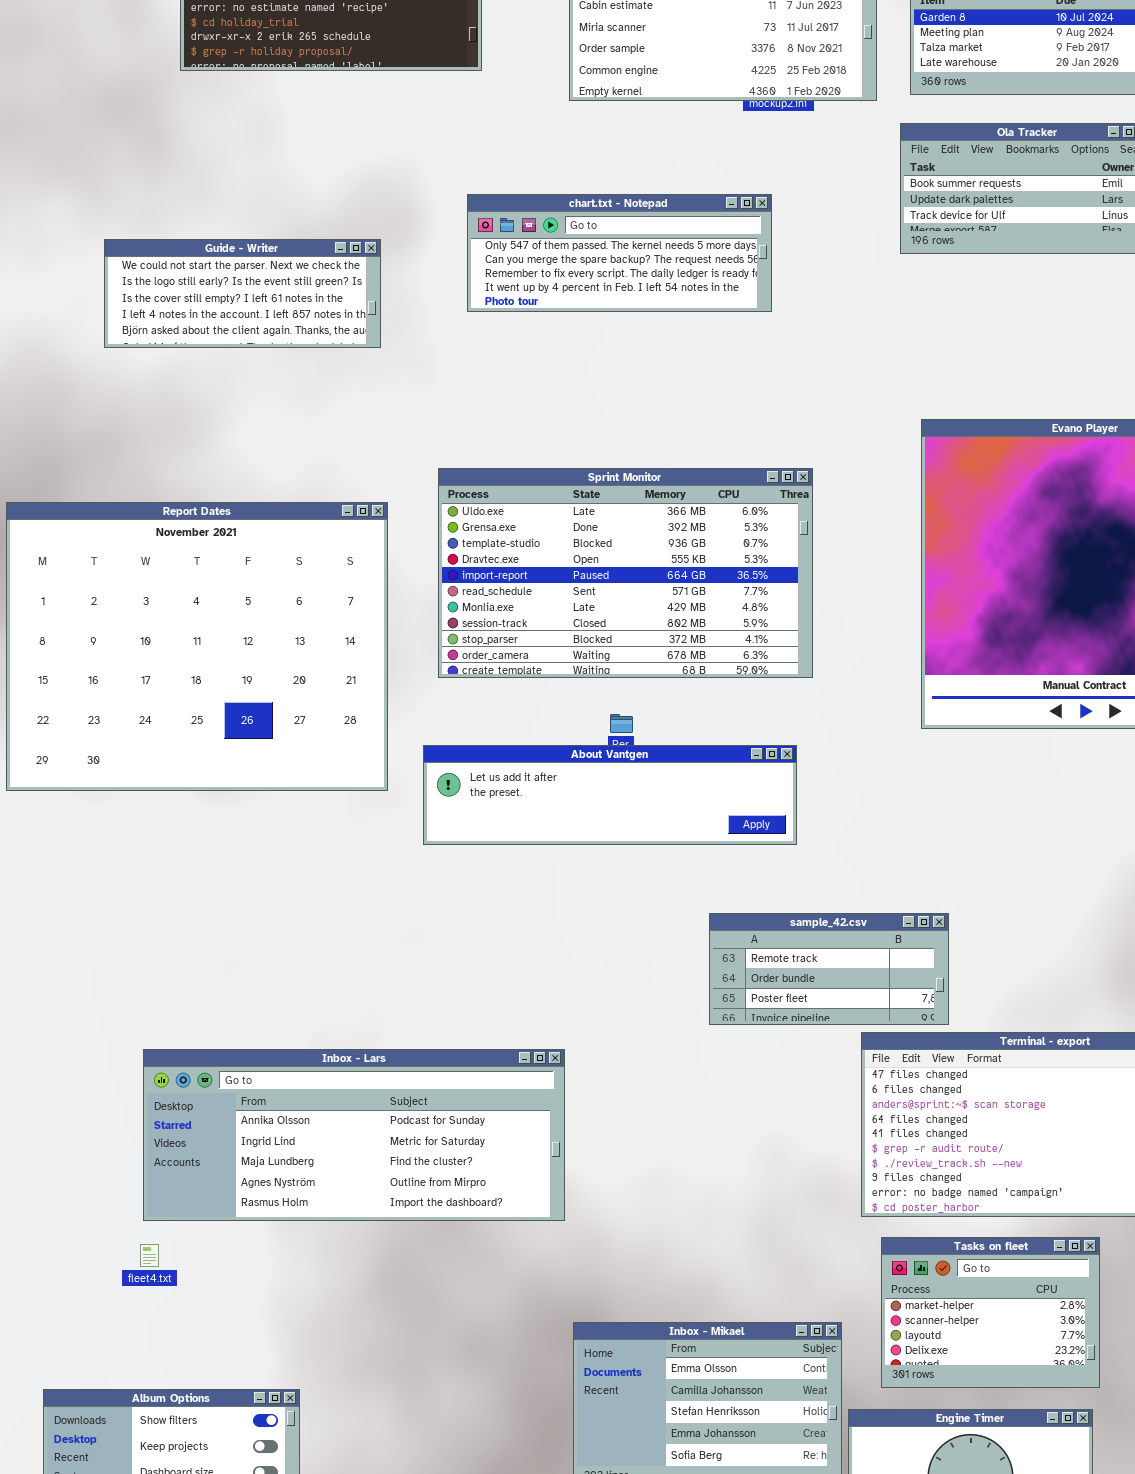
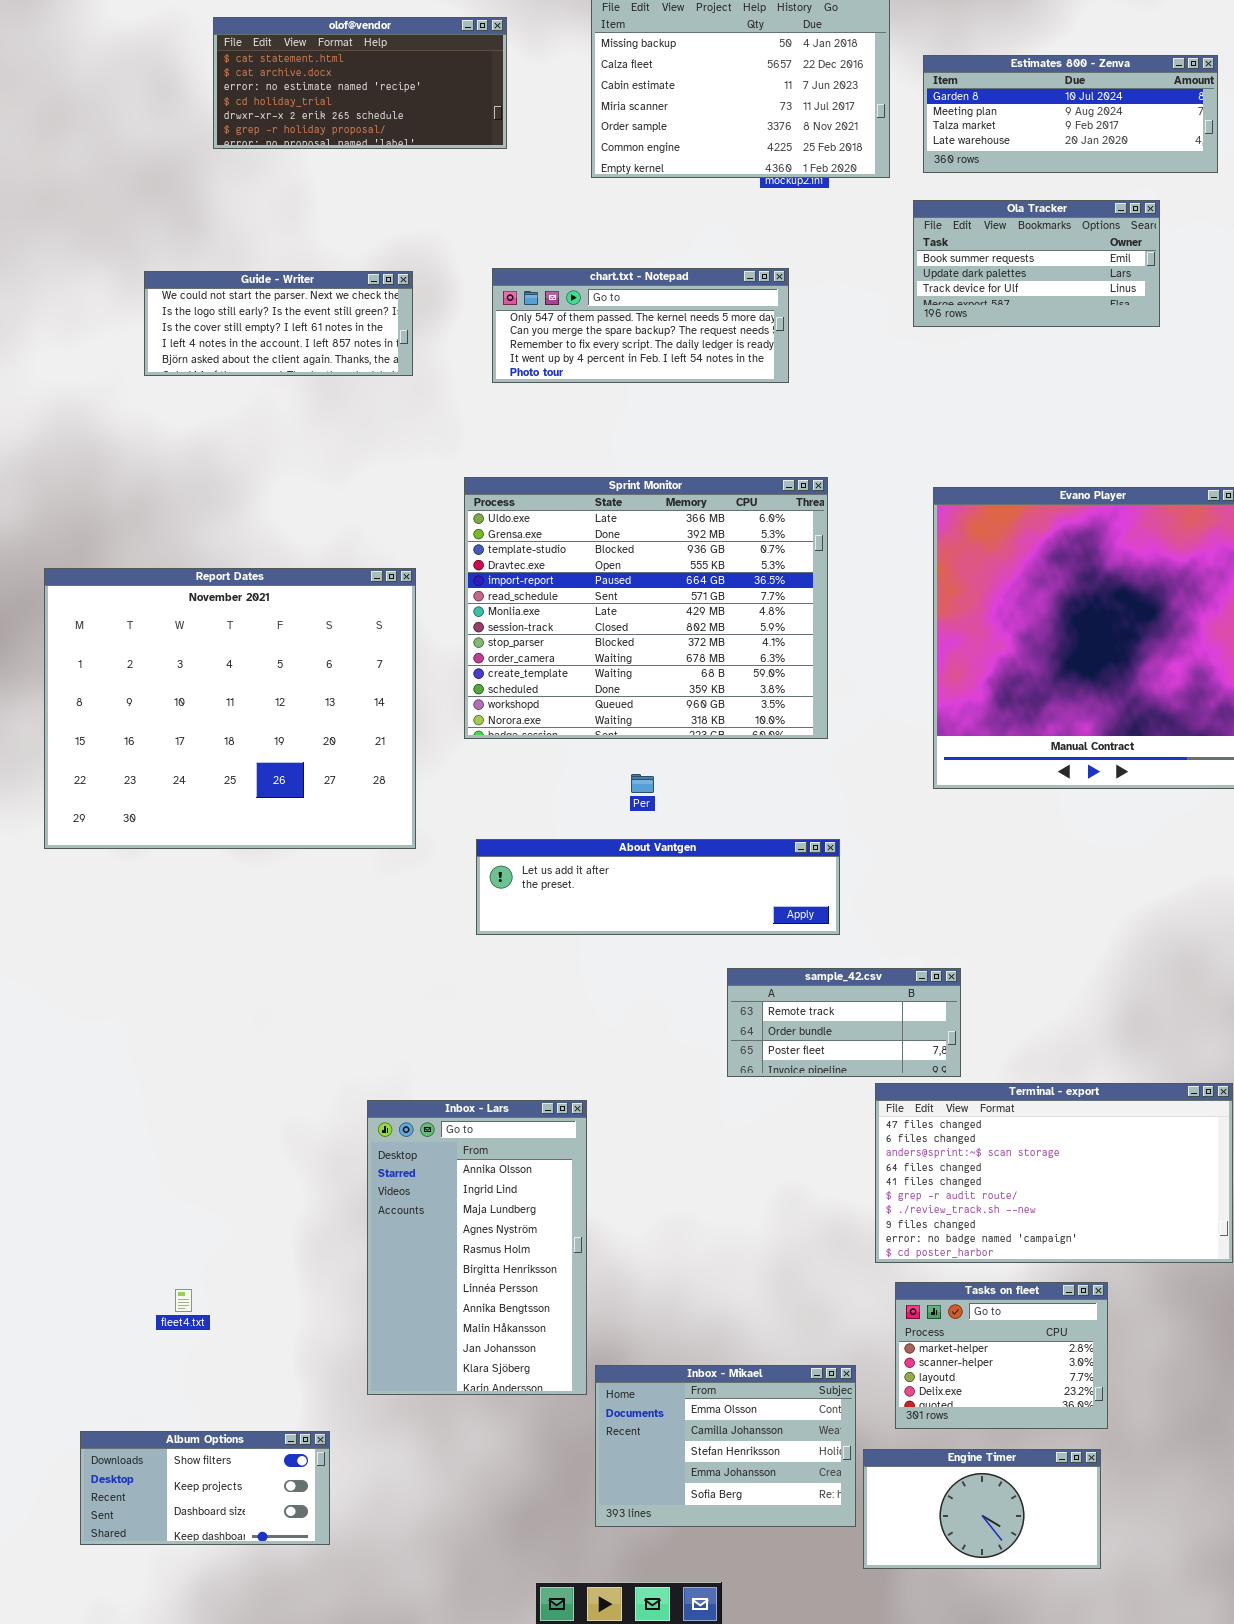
Guide - Writer: [104,239,381,348] -> [144,271,413,376], moved
Sprint Monitor: [438,468,813,678] -> [464,477,828,739], resized
About Vantgen: [423,745,797,845] -> [476,839,840,935], moved
Inbox - Lars: [143,1049,565,1221] -> [367,1100,587,1395], resized

